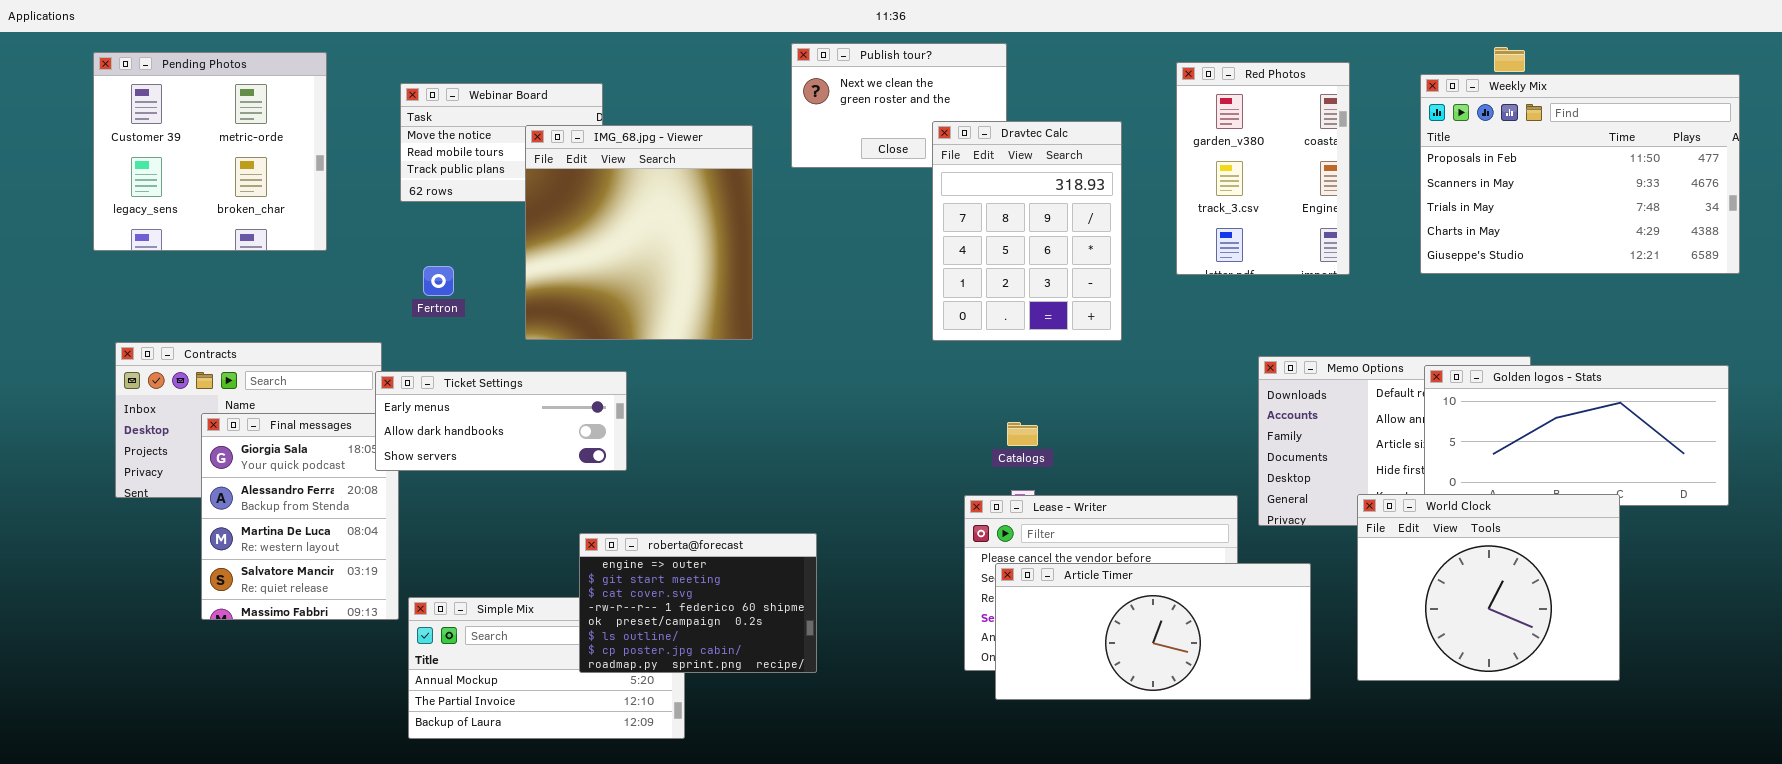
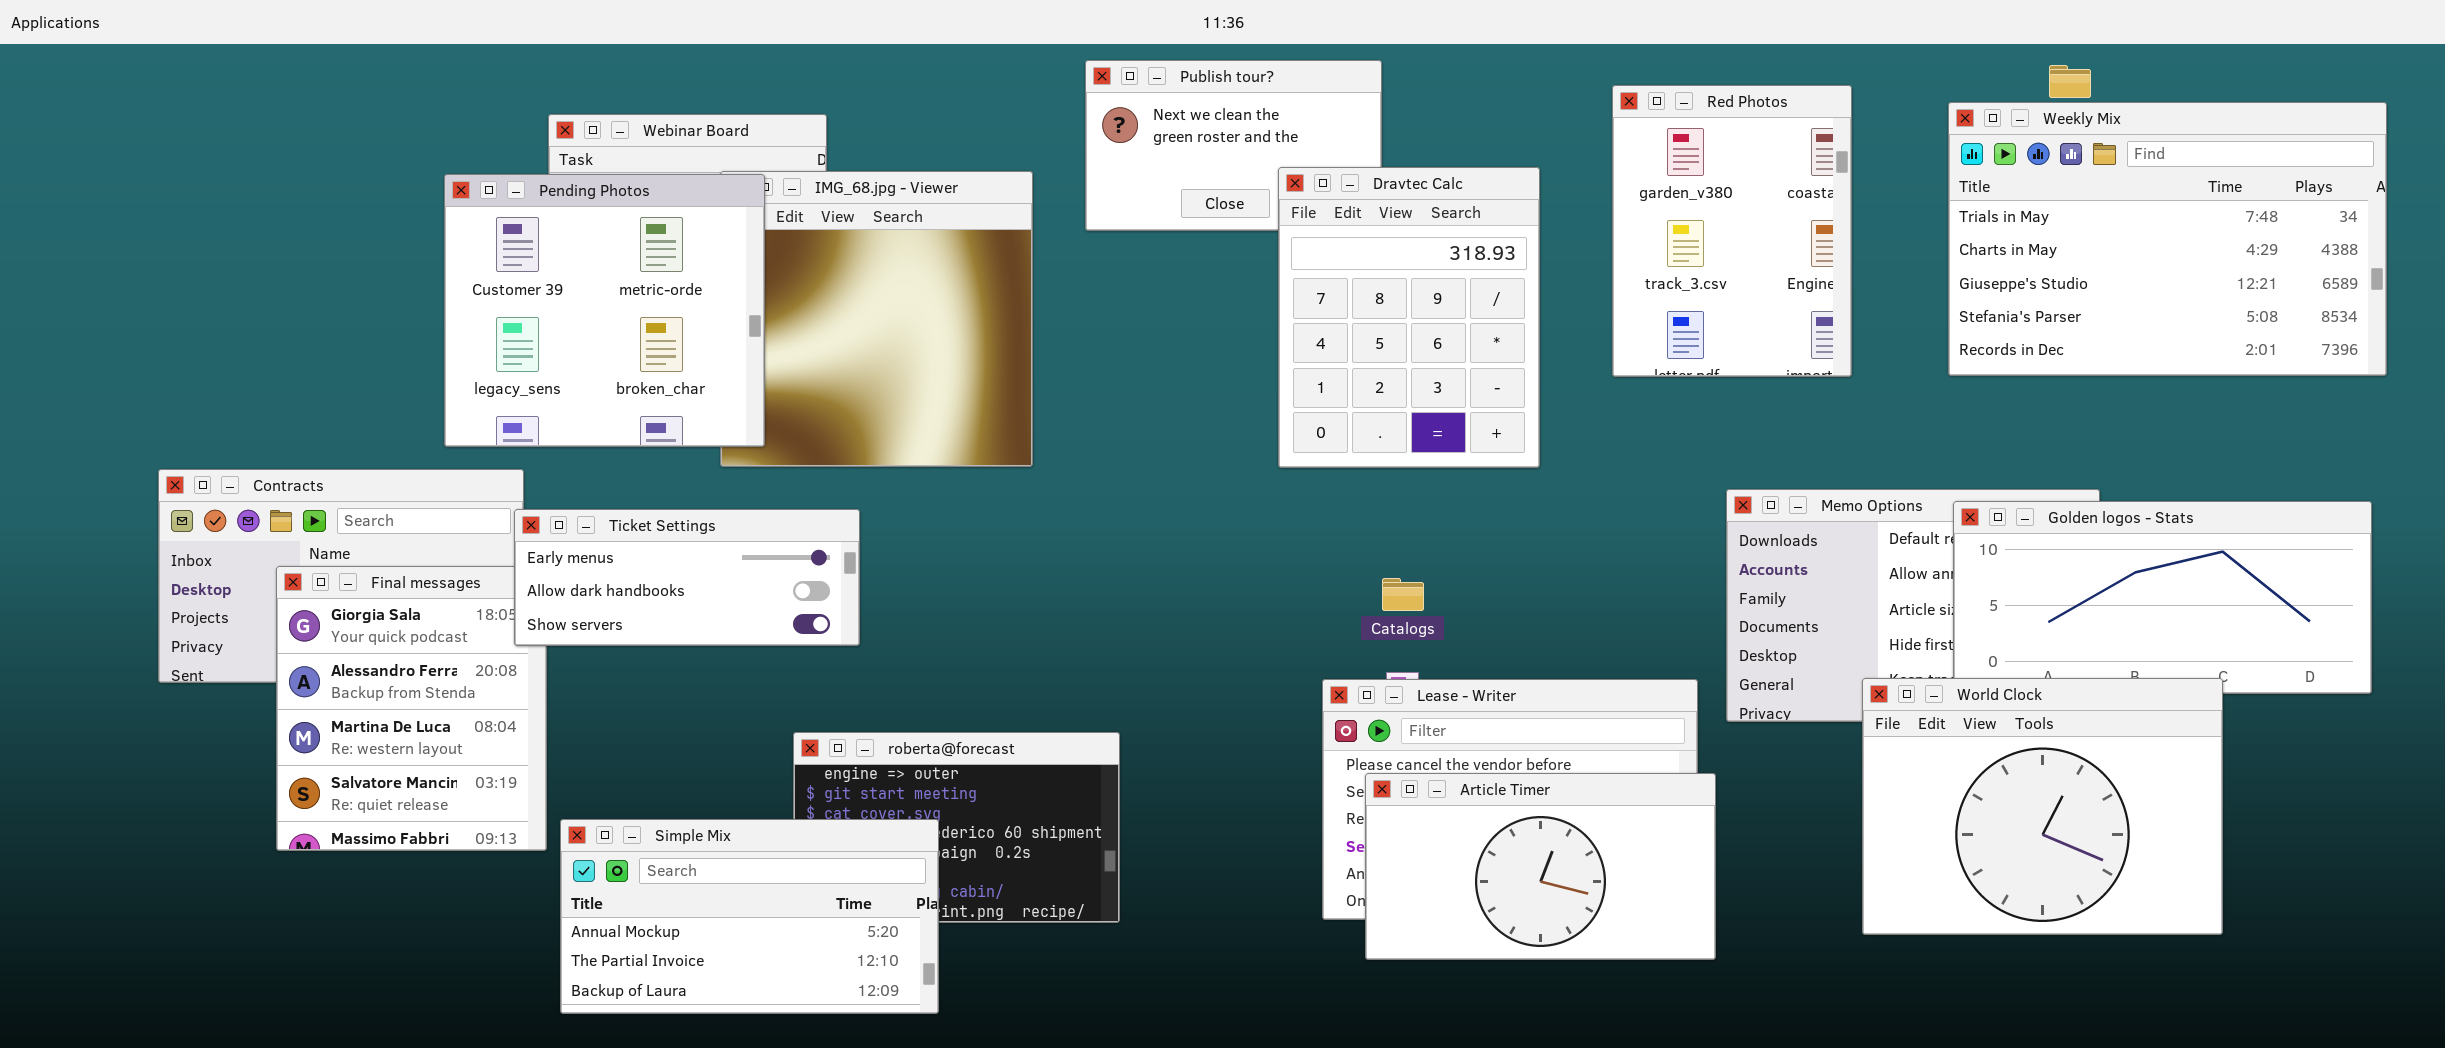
Pending Photos: [93,52,327,251] -> [444,174,765,447], moved
Weekly Mix: [1420,74,1740,274] -> [1948,102,2387,376], scrolled down 2 rows
Article Timer: [995,563,1311,700] -> [1365,773,1716,960], resized
Simple Mix: [408,597,685,739] -> [560,819,939,1014], raised

